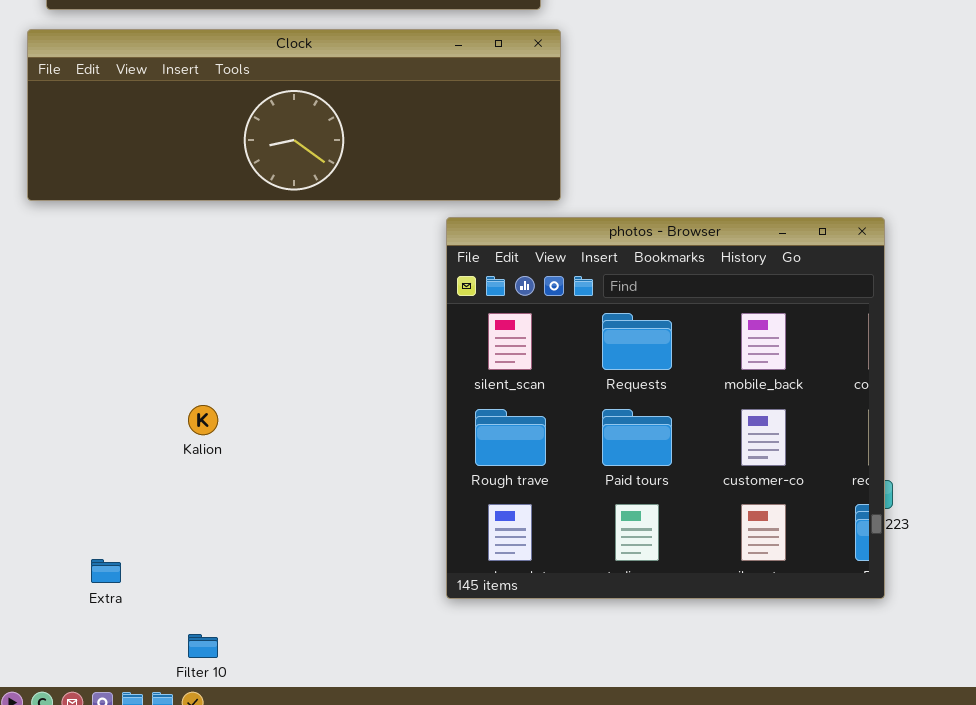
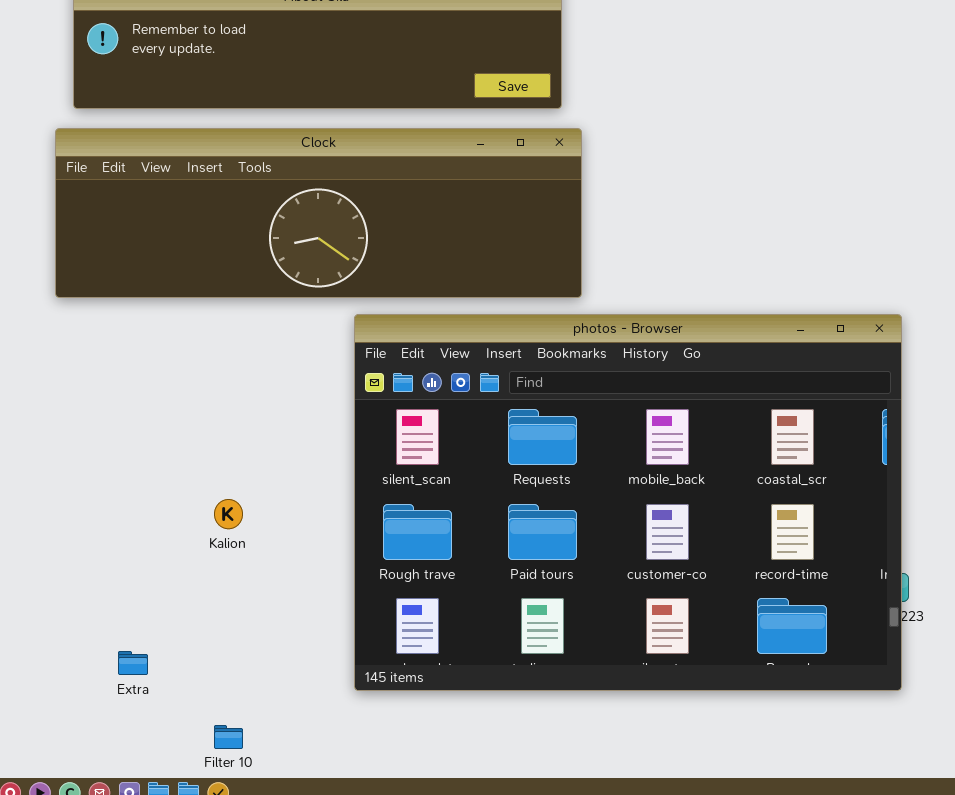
photos - Browser: [446,217,885,599] -> [354,314,902,691], resized

